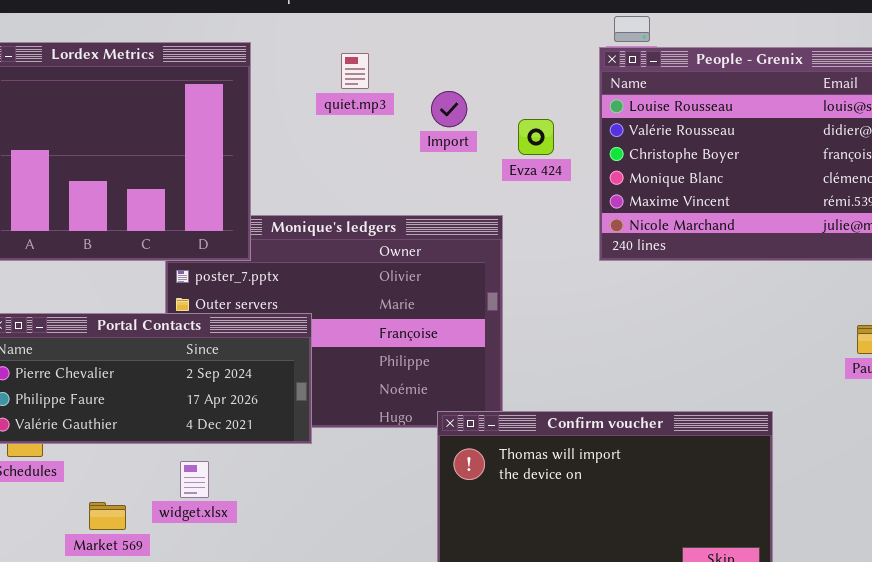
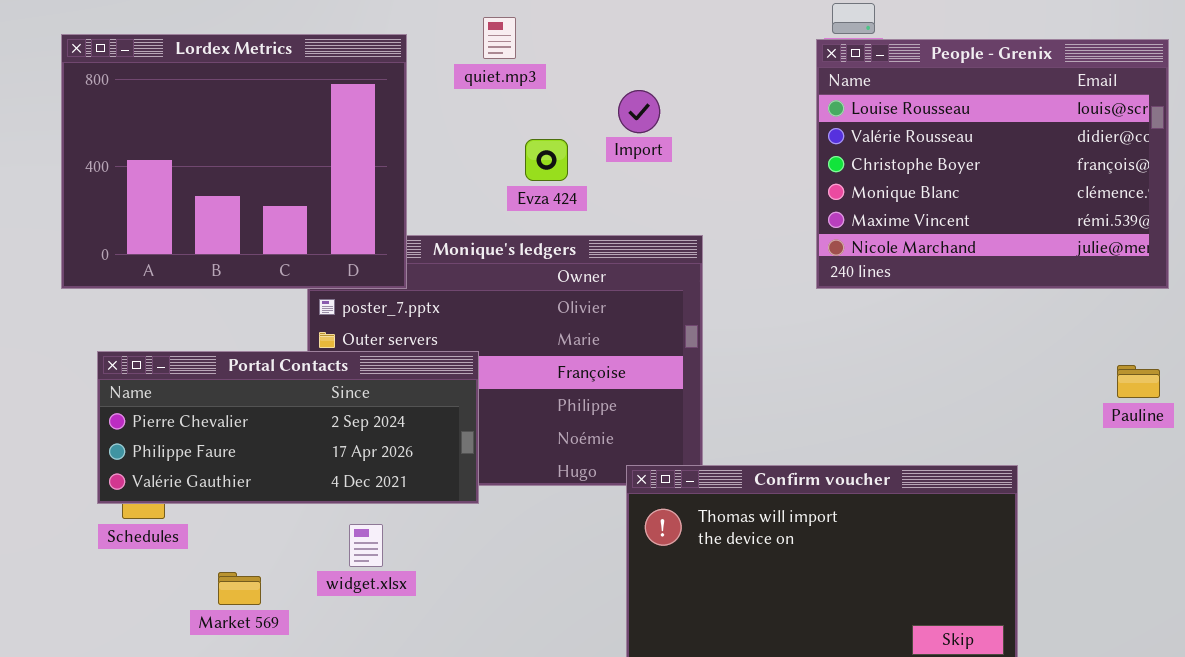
quiet.mp3: [341,53,369,89] -> [483,17,516,59], moved
Evza 424: [518,119,554,155] -> [525,139,568,181], moved
widget.xlsx: [180,461,209,498] -> [349,524,383,567], moved

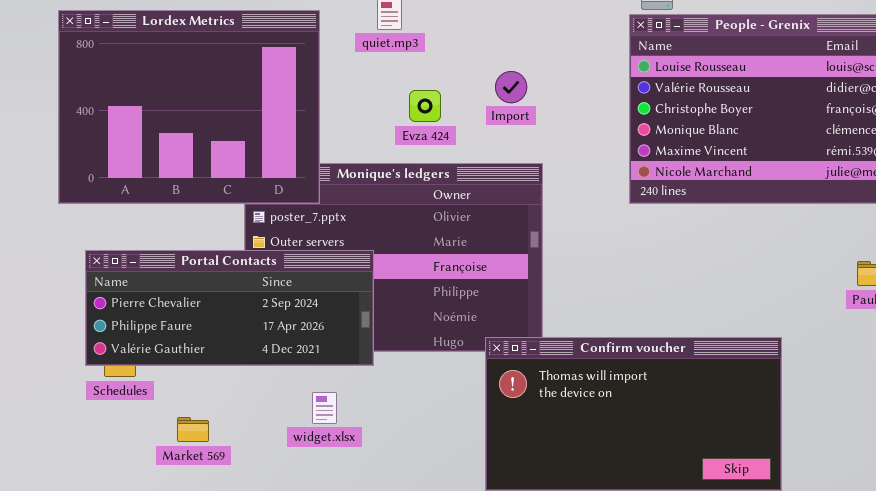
Import: [618,90,660,133] -> [495,71,527,103], moved
widget.xlsx: [349,524,383,567] -> [312,392,337,424], moved

